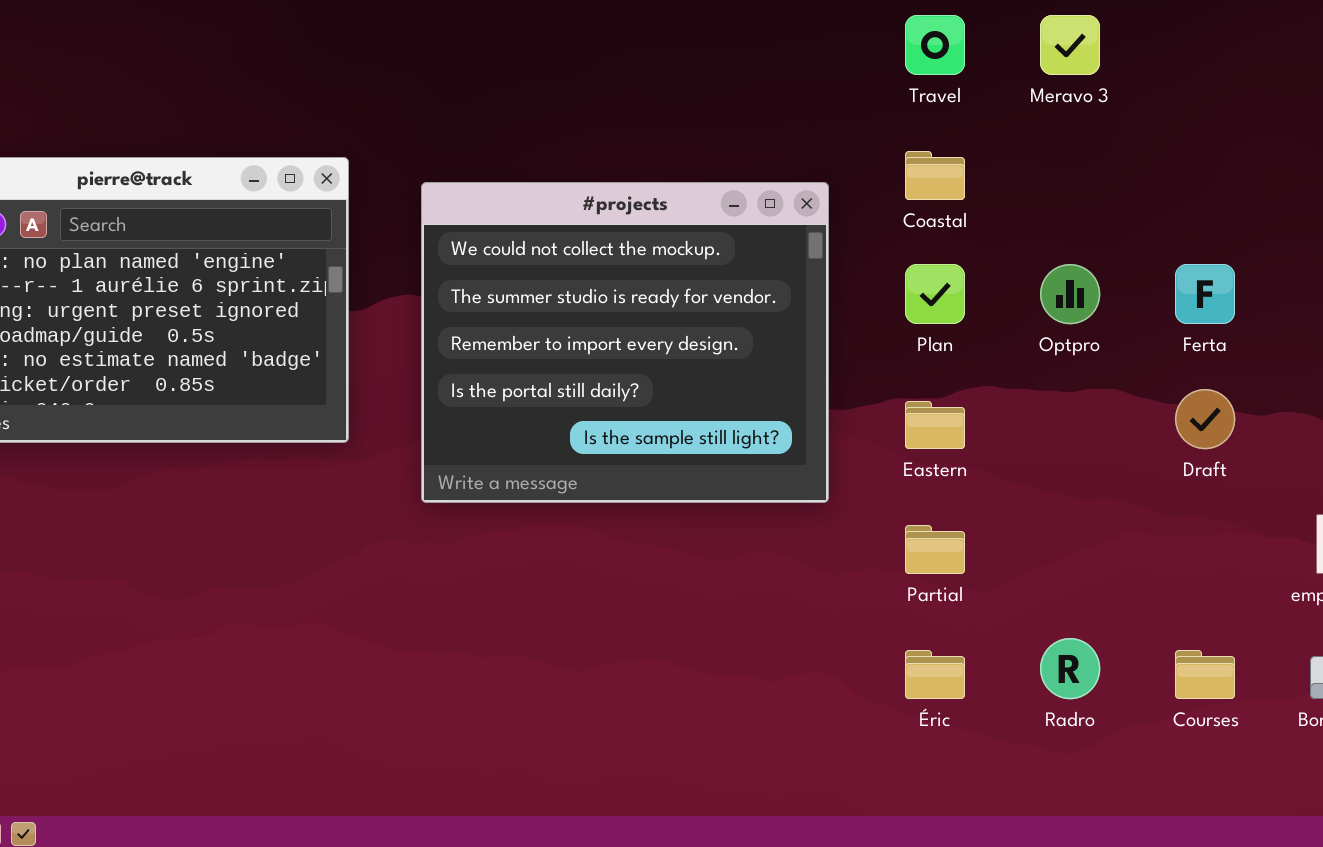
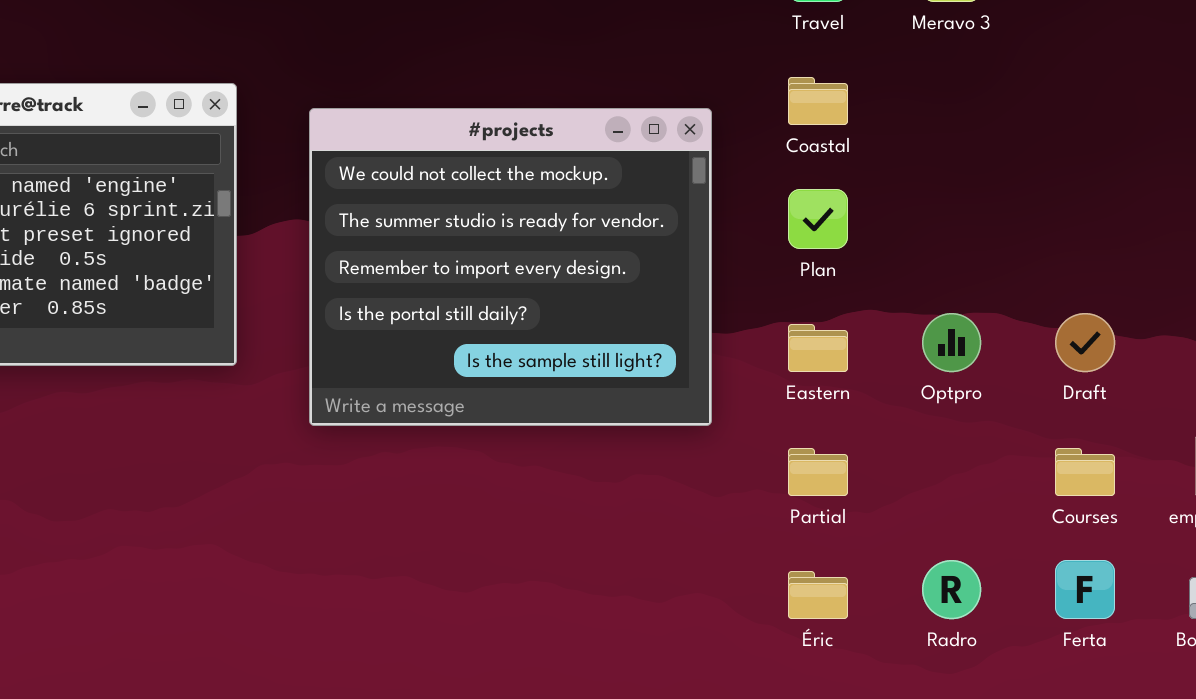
Optpro: [1040,264,1100,324] -> [922,313,981,372], moved
Ferta: [1175,264,1235,324] -> [1055,560,1115,619], moved
Courses: [1175,650,1235,699] -> [1055,448,1115,496], moved

